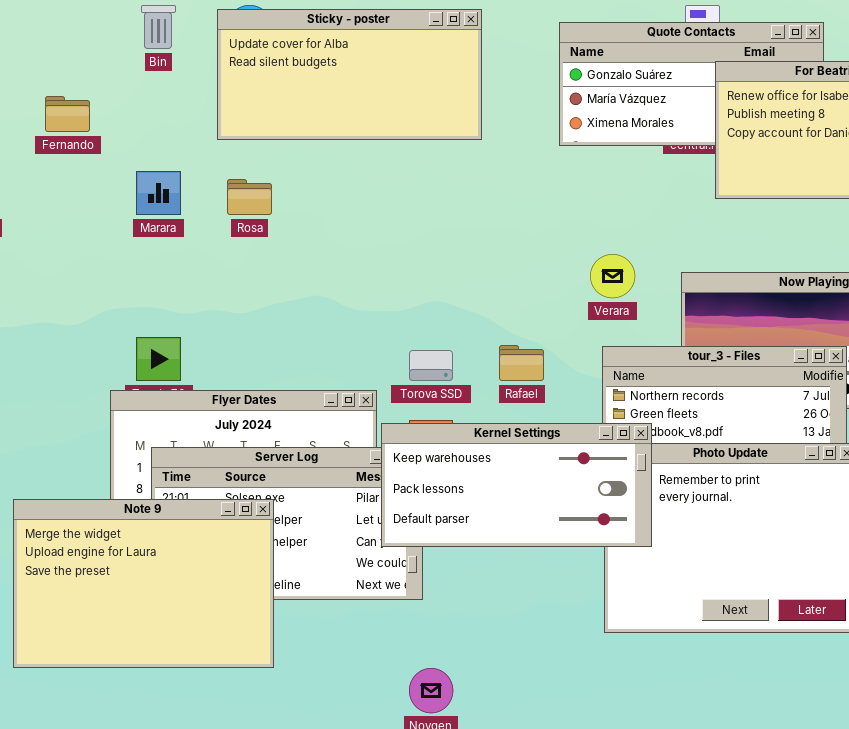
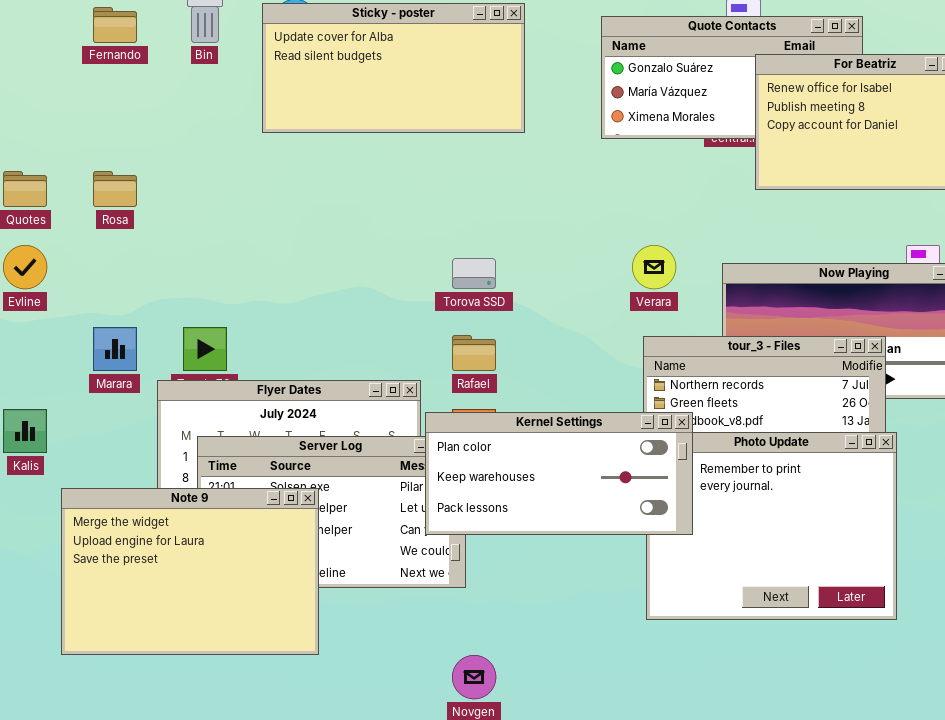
Fernando: [45,96,90,132] -> [93,7,137,43], moved
Marara: [136,171,181,215] -> [93,327,137,371], moved
Rosa: [227,179,272,215] -> [93,171,137,207], moved
Rafael: [499,345,544,381] -> [452,335,496,371], moved
Torova SSD: [409,350,453,381] -> [452,258,496,289], moved
Kernel Settings: [381,423,652,547] -> [425,412,693,535], scrolled up 1 row

